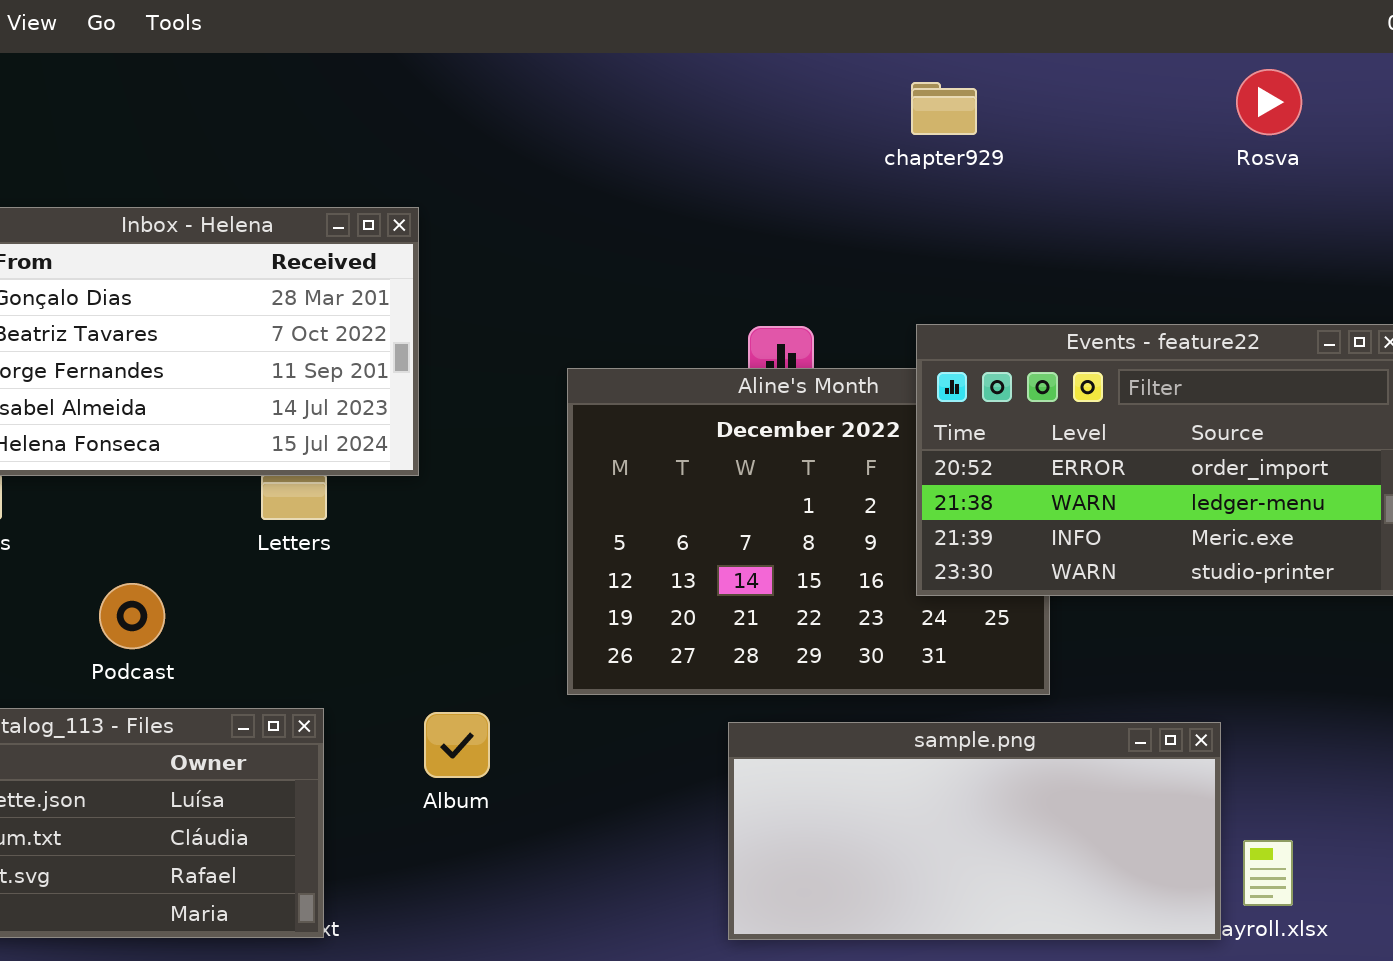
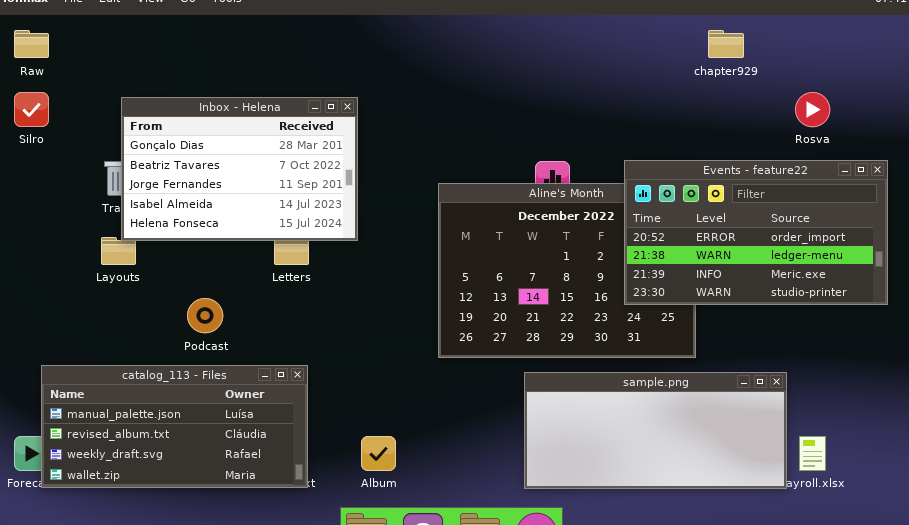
Rosva: [1236,69,1302,135] -> [795,92,830,127], moved
chapter929: [911,82,977,135] -> [708,30,744,58], moved
Album: [424,712,490,778] -> [361,436,396,471], moved

